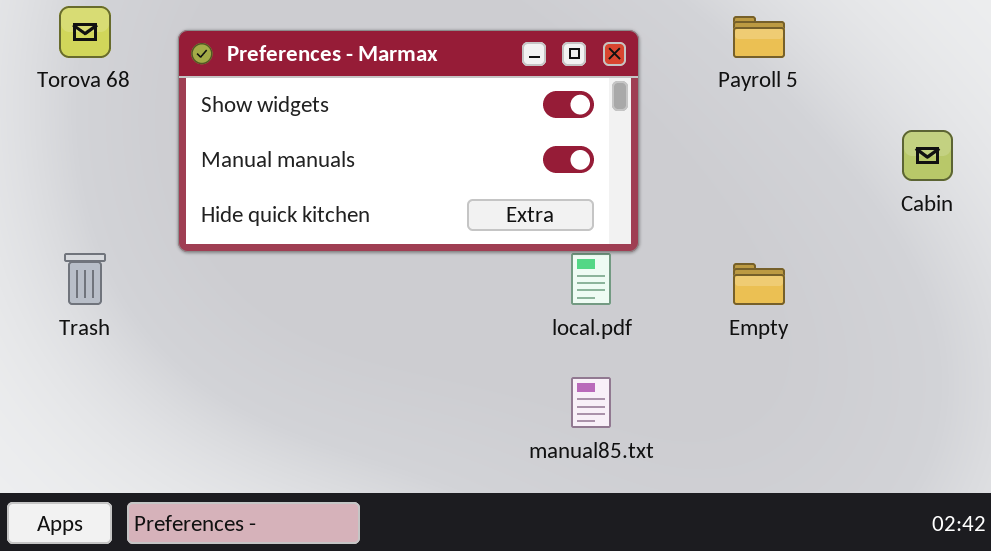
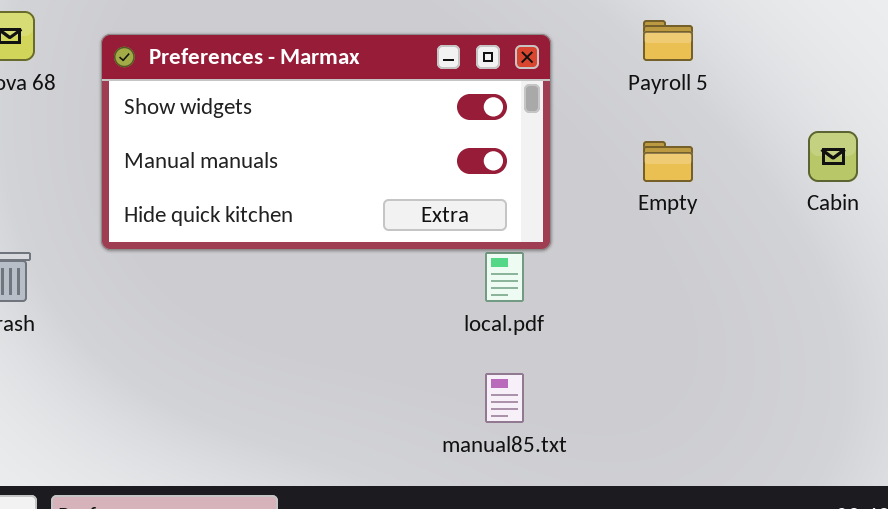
Empty: [733,263,785,305] -> [643,141,693,182], moved

